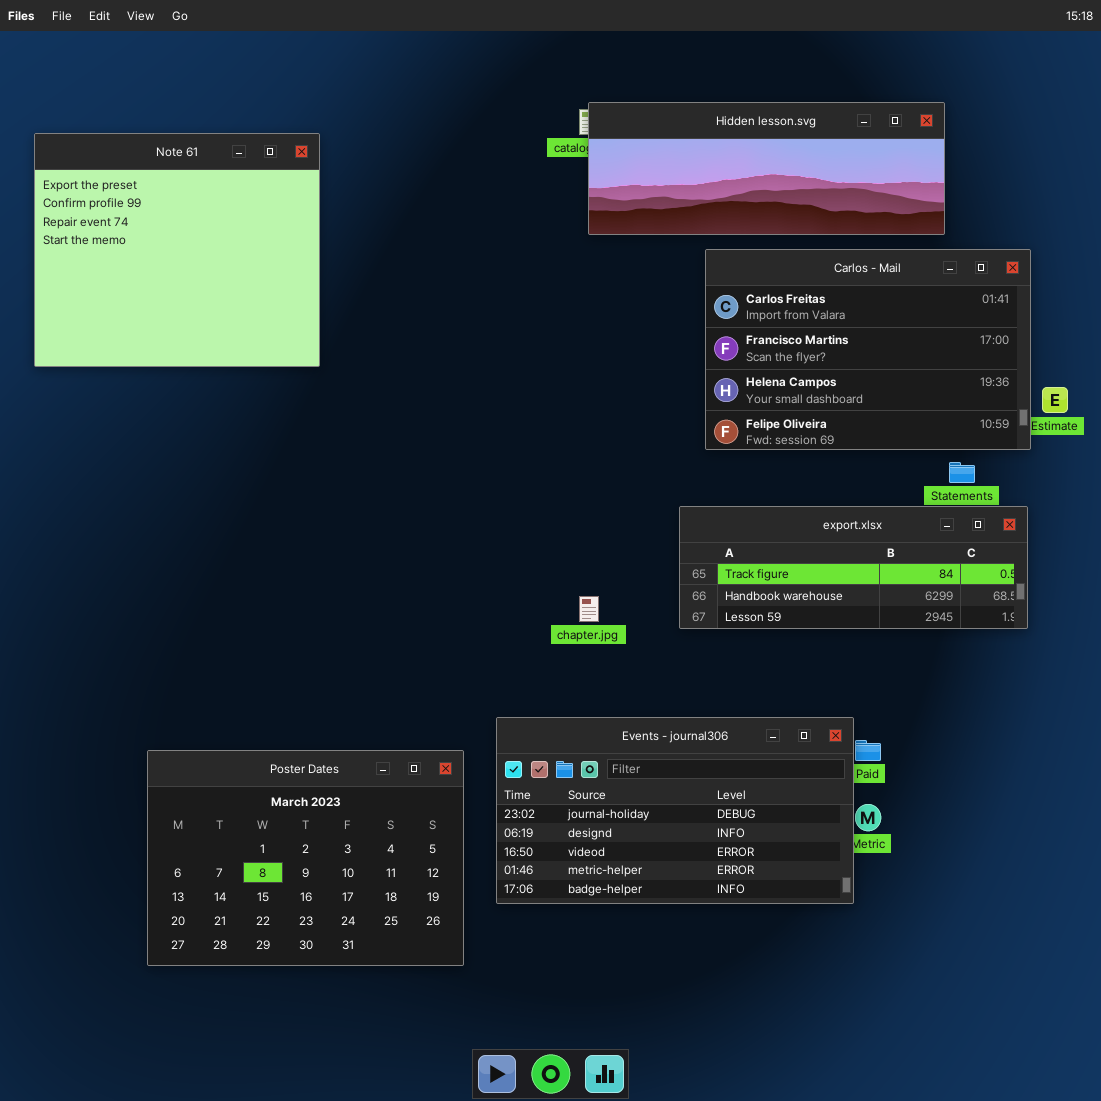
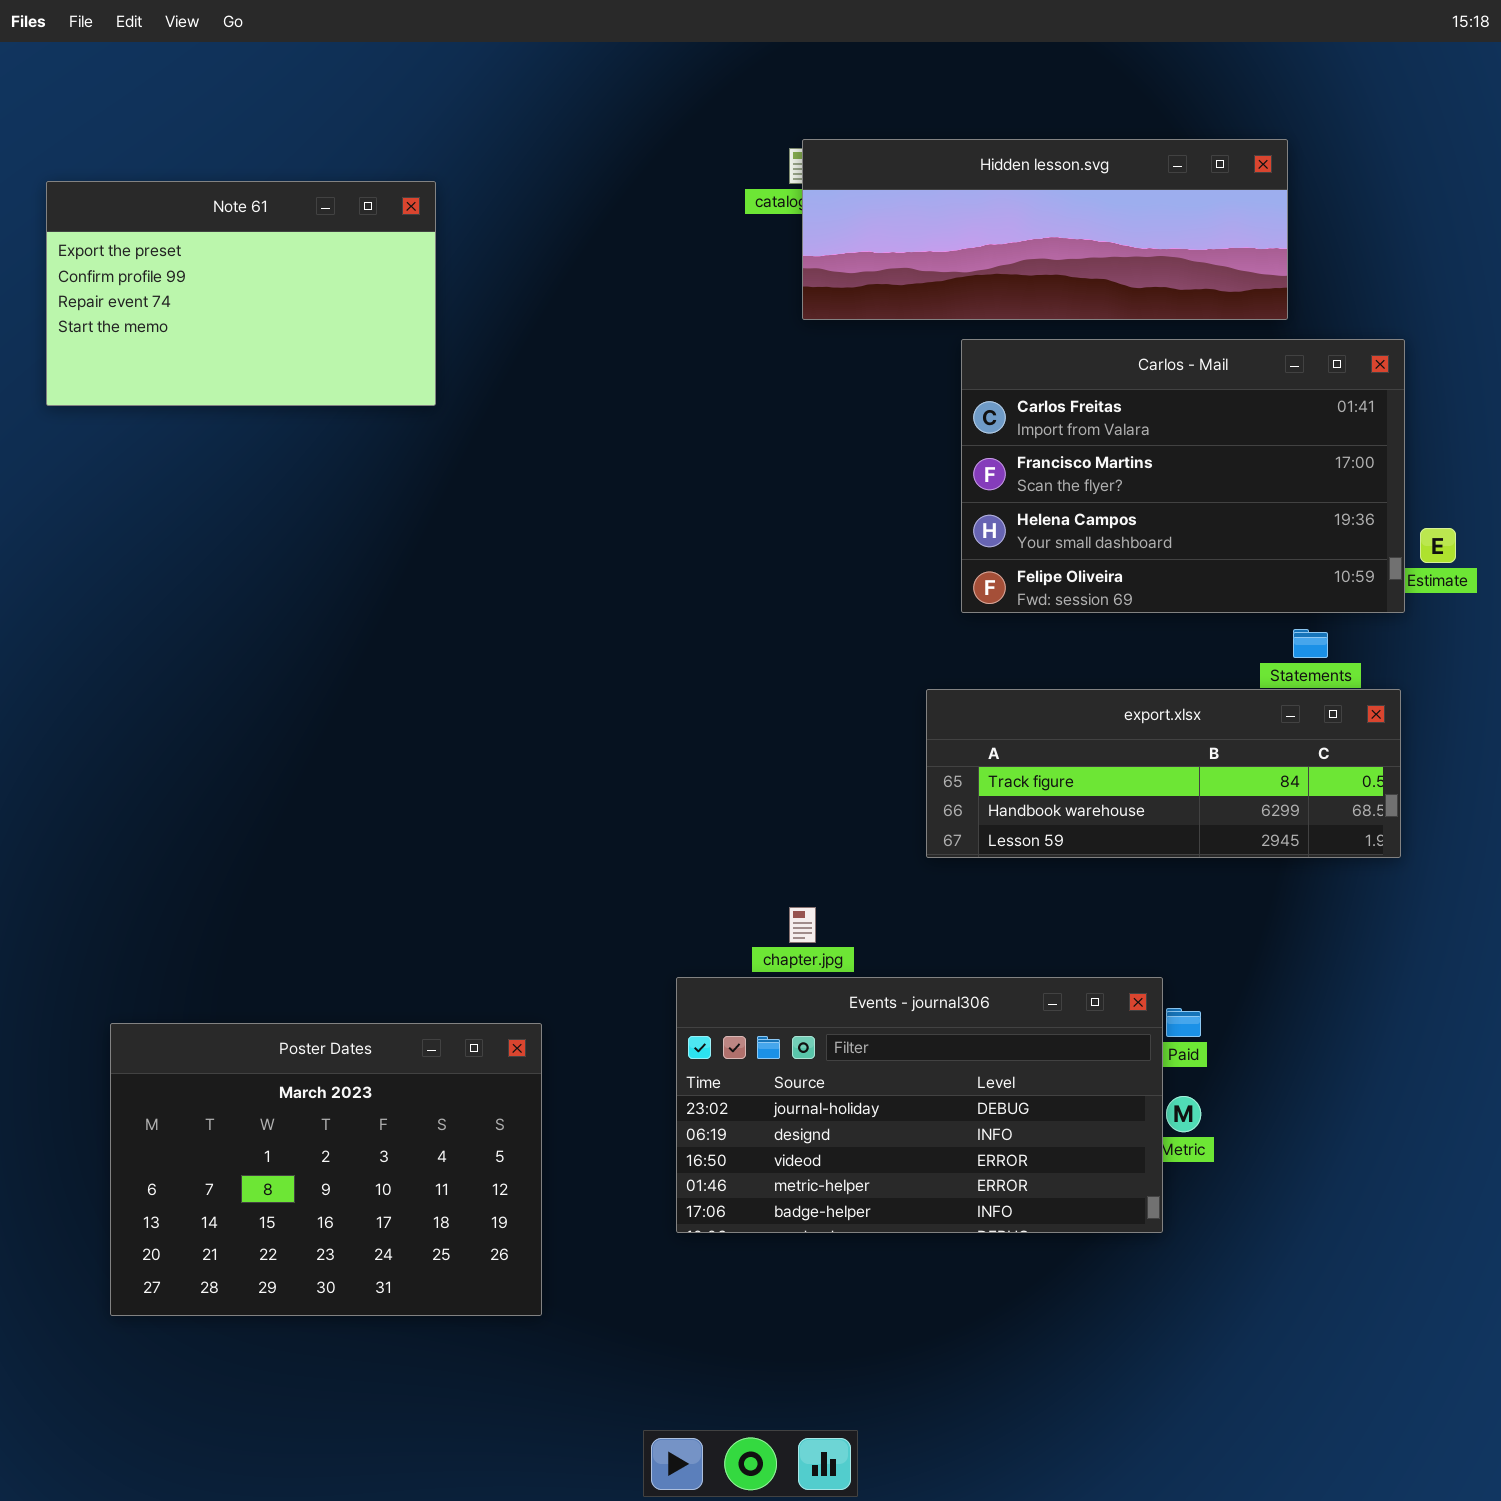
Note 61: [34,133,320,367] -> [46,181,436,406], resized
chapter.jpg: [579,596,599,622] -> [789,907,816,943], moved
Poster Dates: [147,750,464,966] -> [110,1023,542,1316], moved

